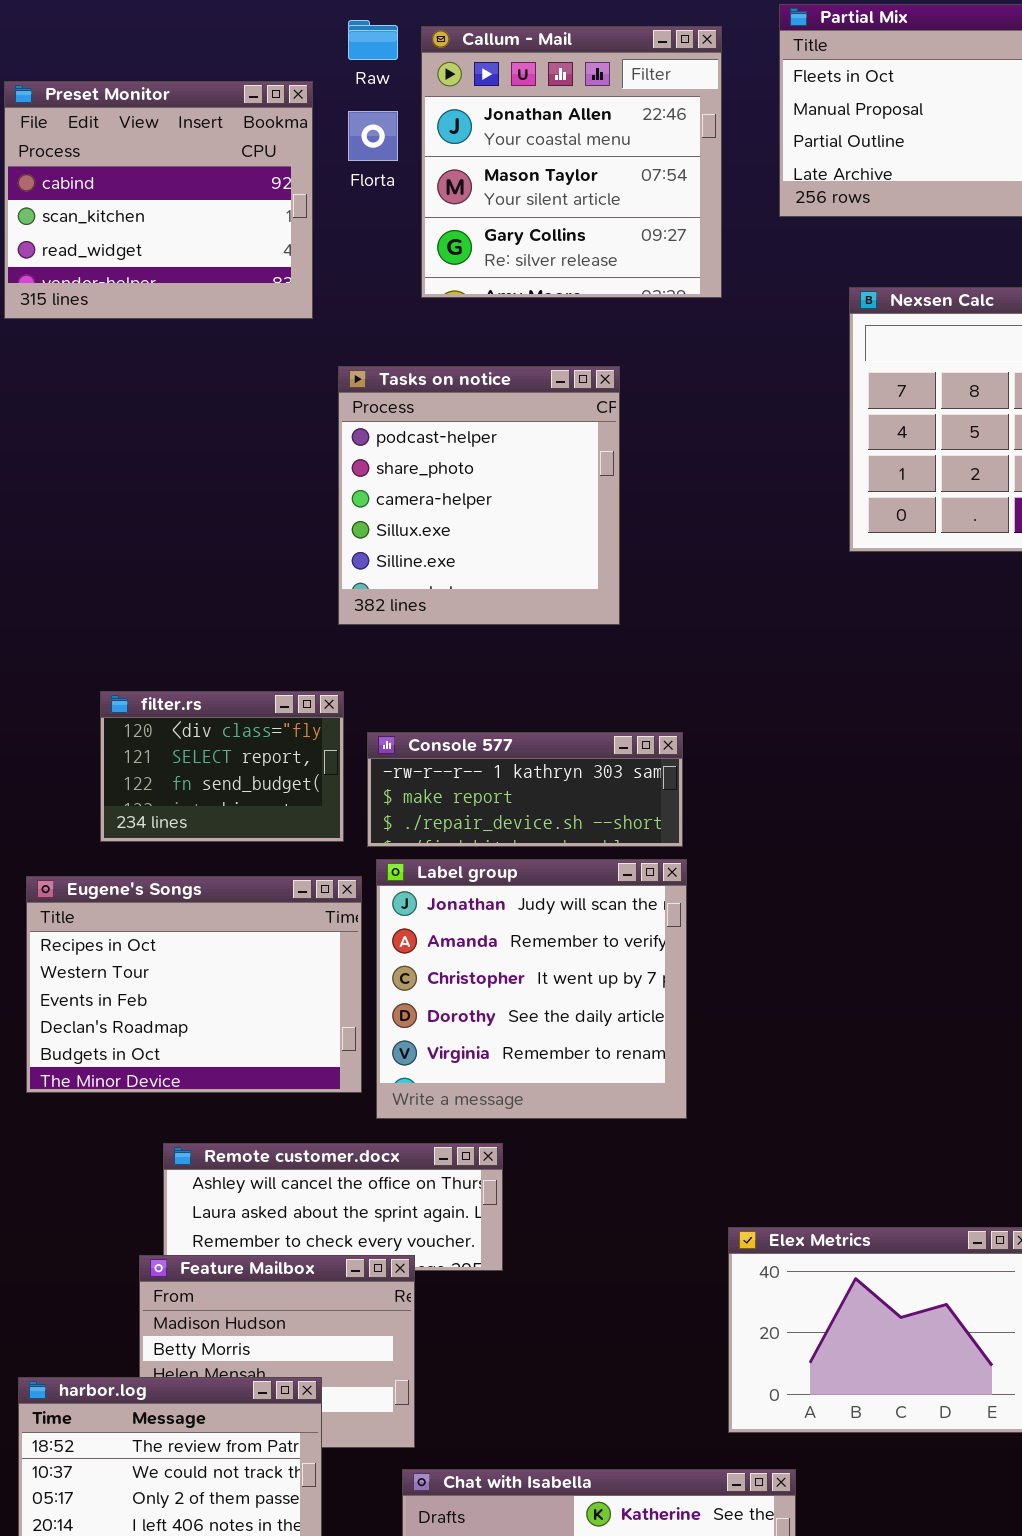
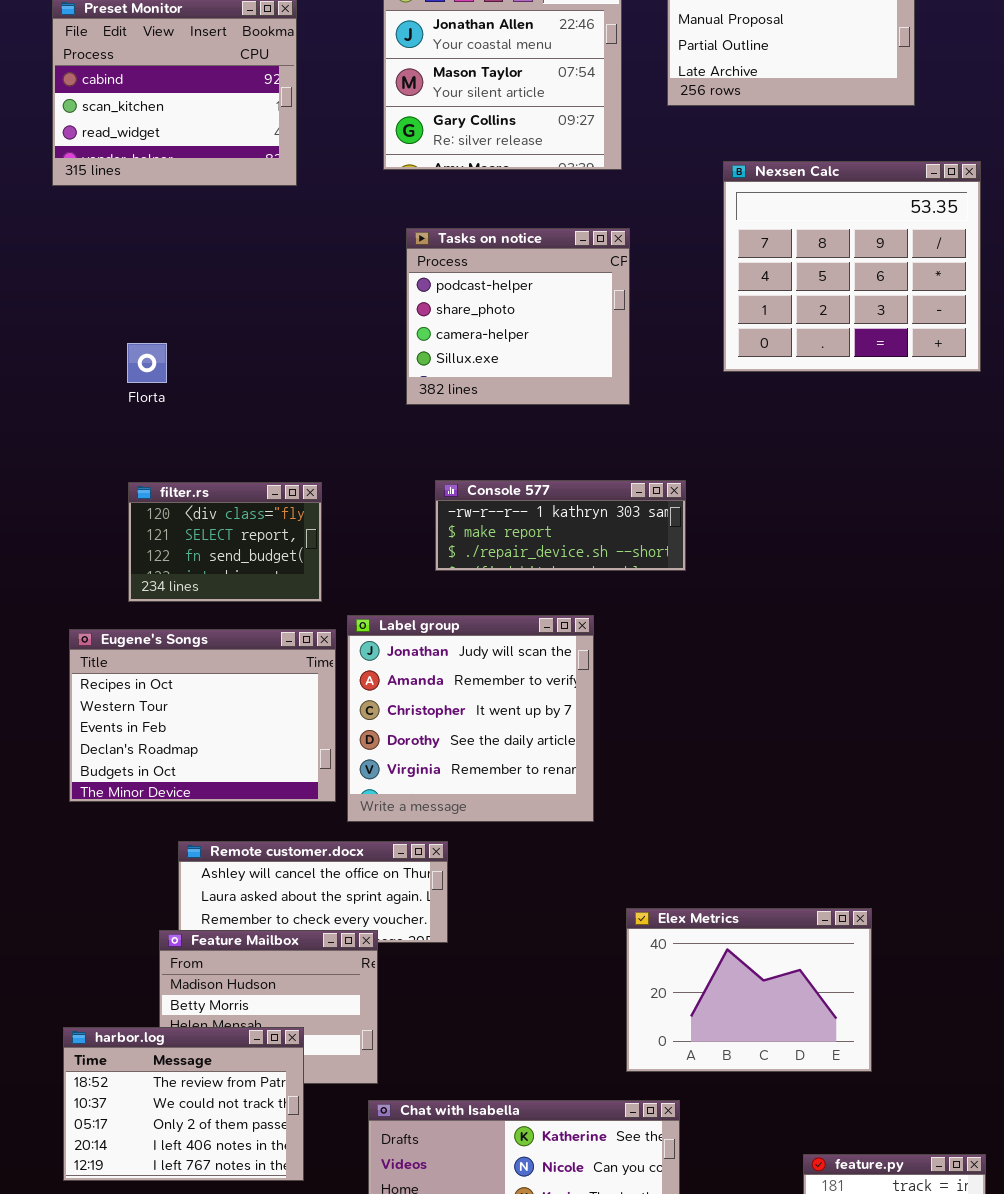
Florta: [348,111,398,161] -> [127,343,167,383], moved
Tasks on notice: [338,366,620,625] -> [406,228,630,405], moved, resized
Console 577: [367,732,683,847] -> [435,480,686,571], moved

